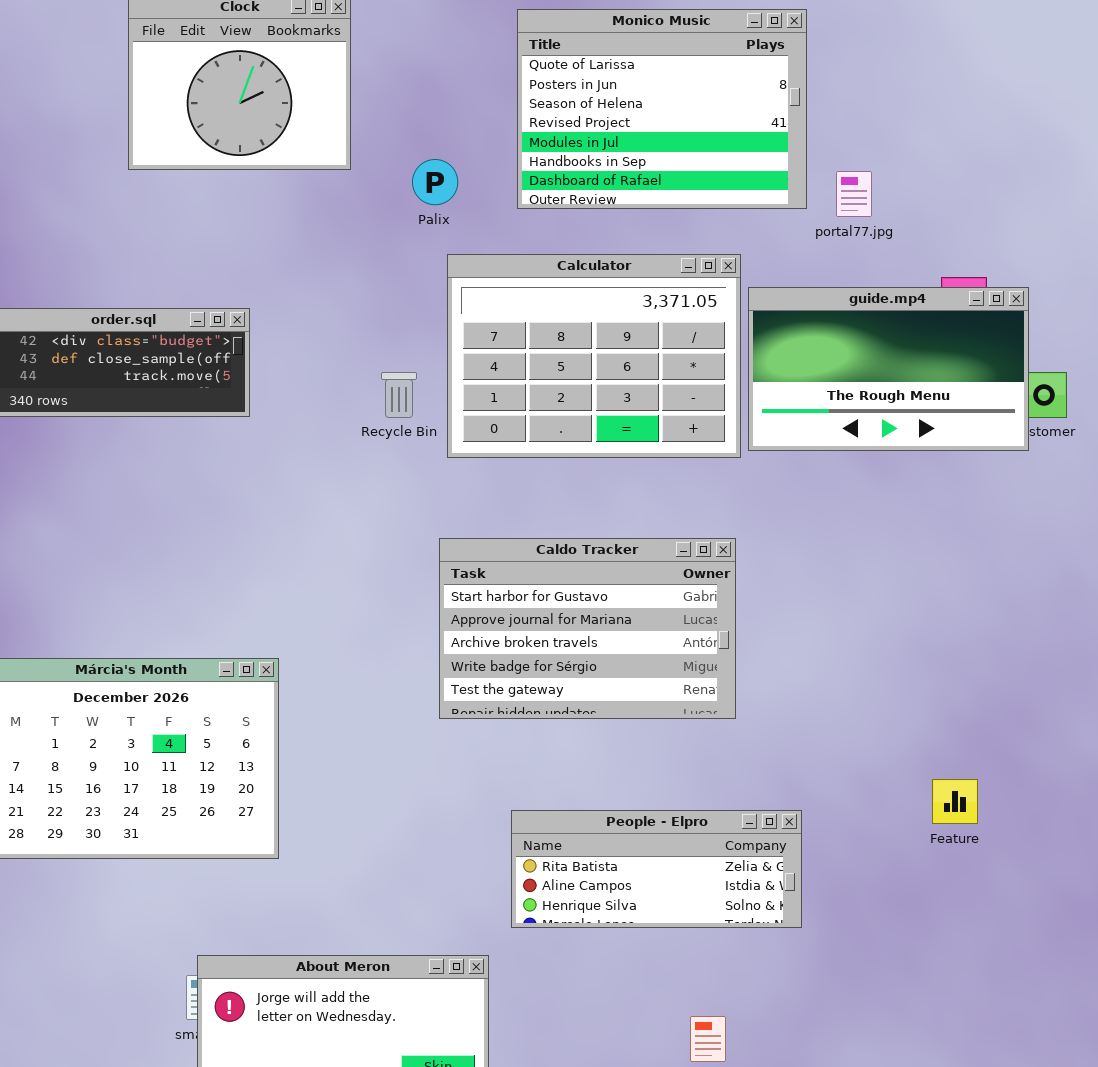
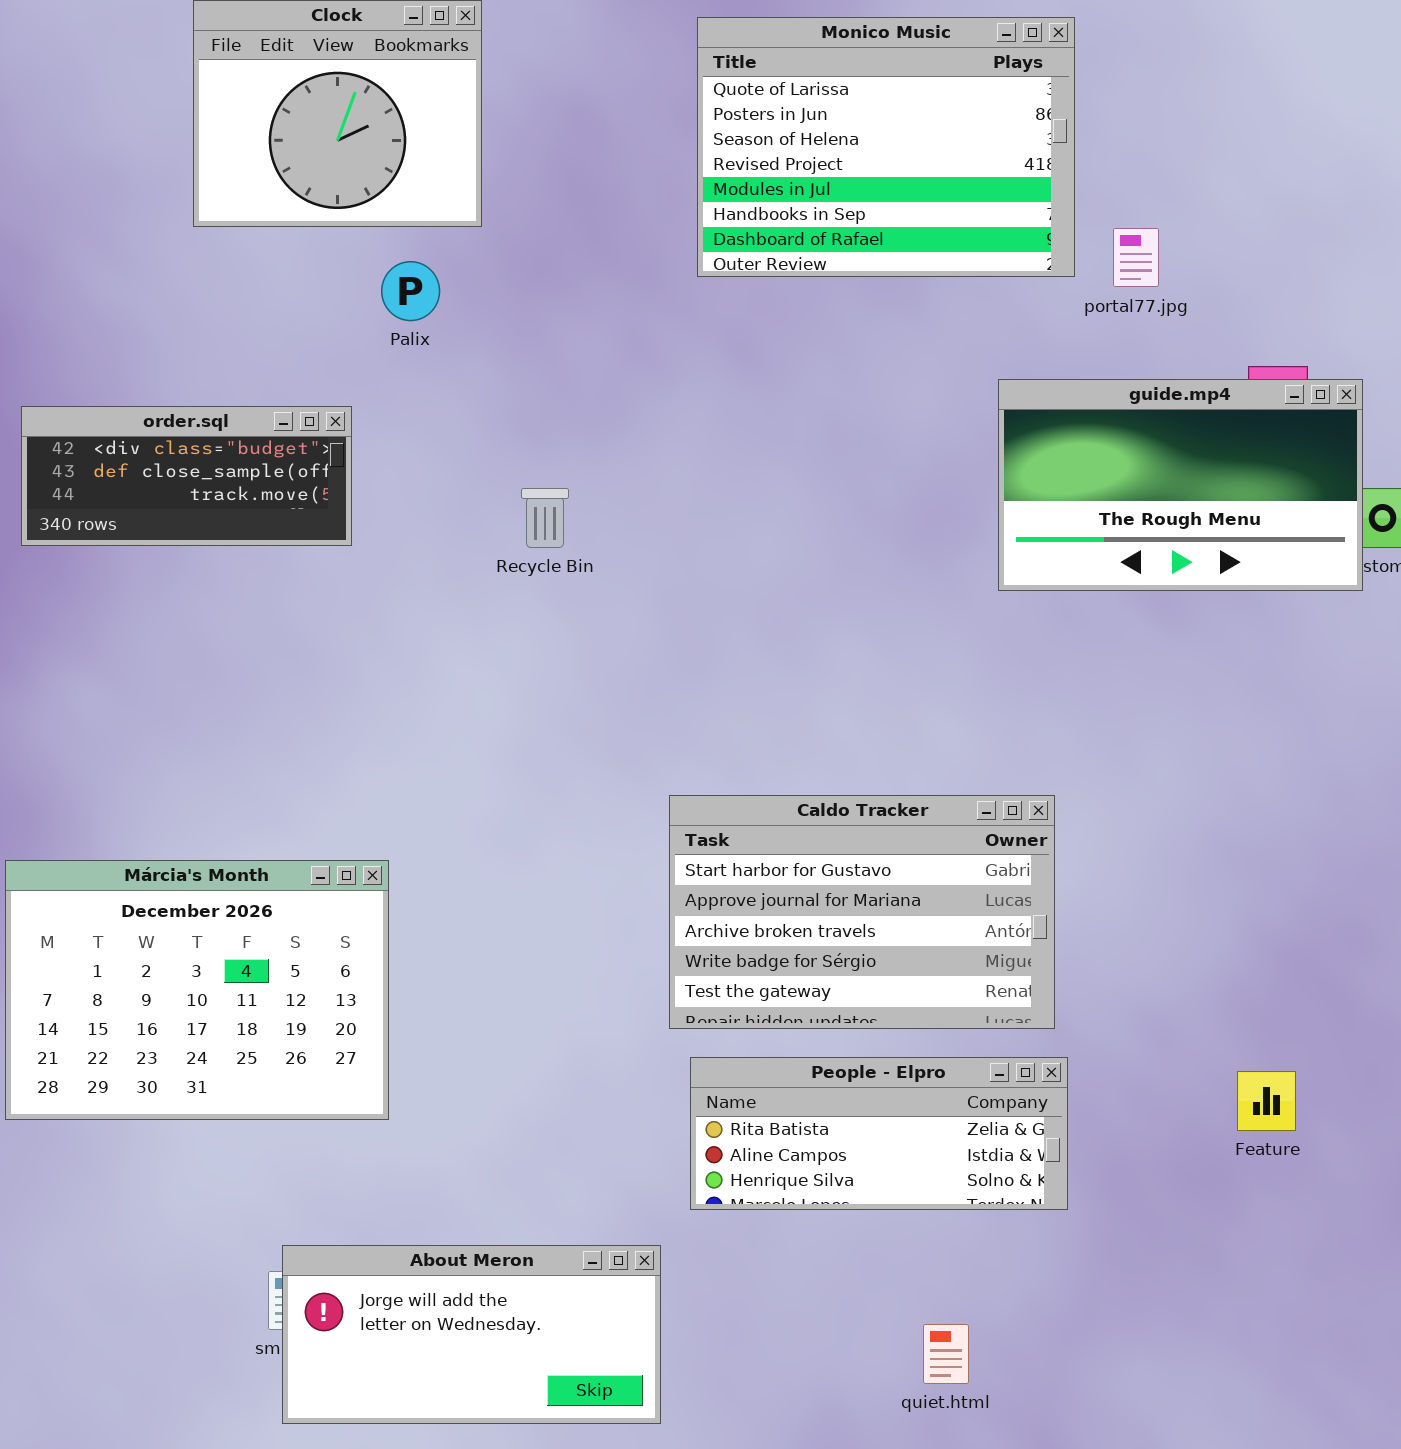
Palix: [412,159,458,205] -> [381,261,440,321], moved
Calculator: [447,254,741,458] -> none, closed
Caldo Tracker: [439,538,736,719] -> [669,795,1055,1029], moved
Feature: [932,779,978,824] -> [1237,1071,1296,1131], moved

